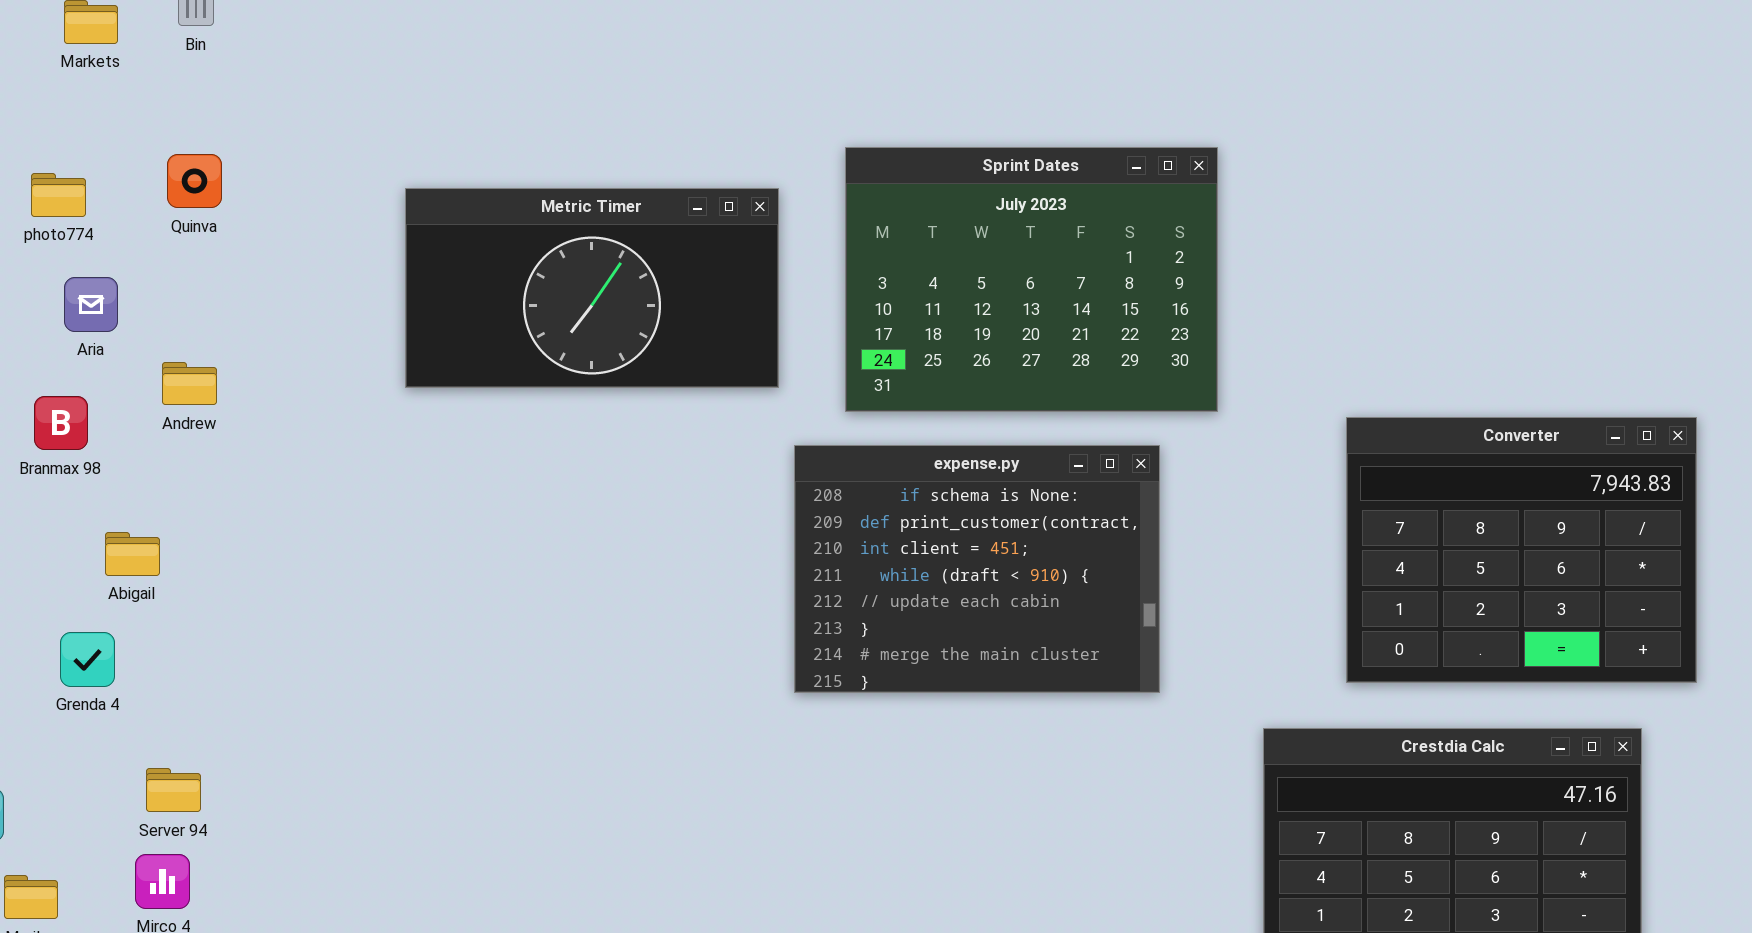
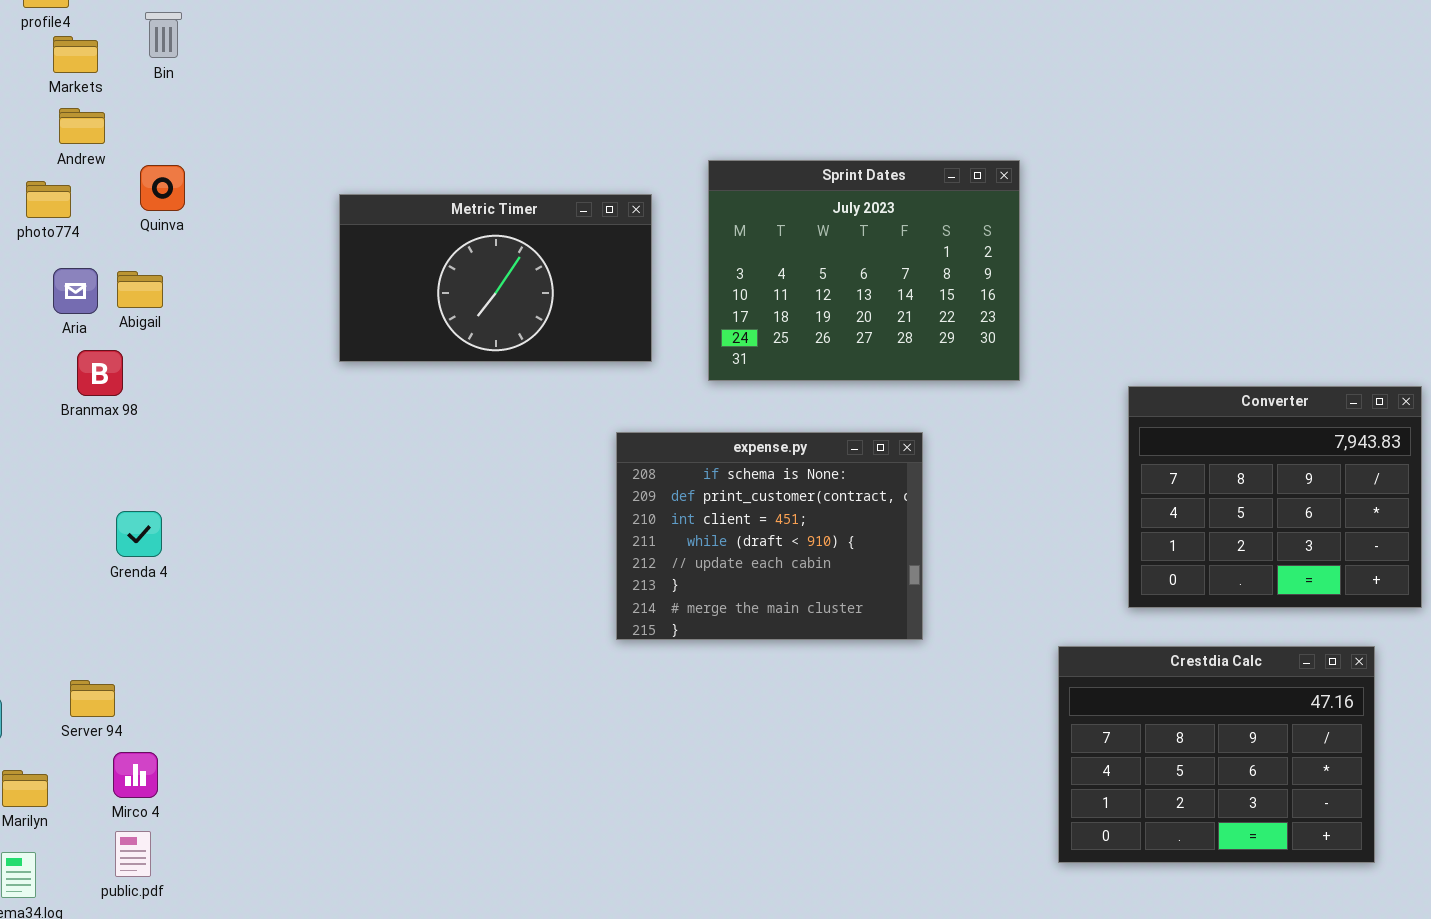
Andrew: [162,362,217,405] -> [59,108,105,144], moved
Branmax 98: [34,396,88,450] -> [77,350,123,396], moved
expense.py: [794,445,1160,693] -> [616,432,923,640], moved
Abigail: [105,532,160,576] -> [117,271,163,308], moved
Grenda 4: [60,632,115,687] -> [116,511,162,557], moved
Server 94: [146,768,201,812] -> [70,680,115,717], moved

